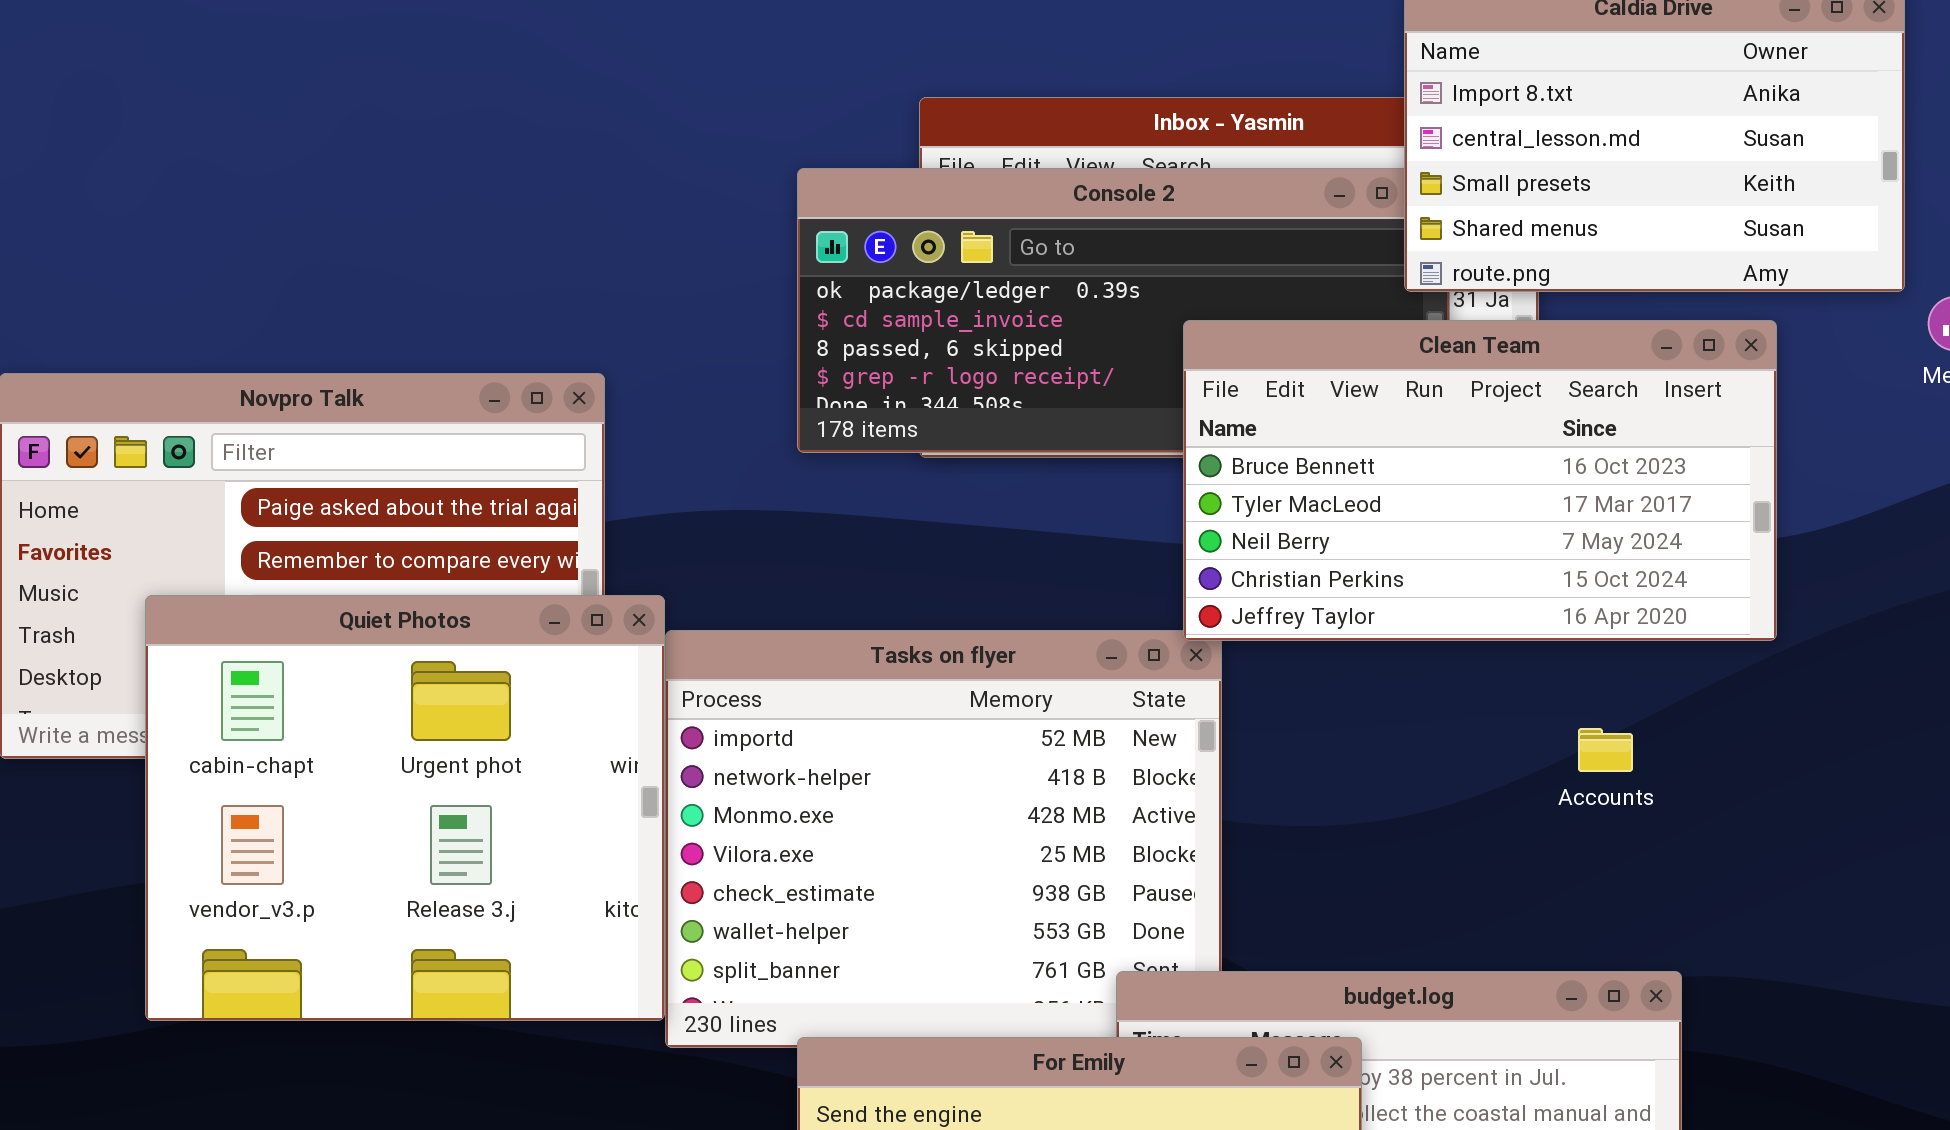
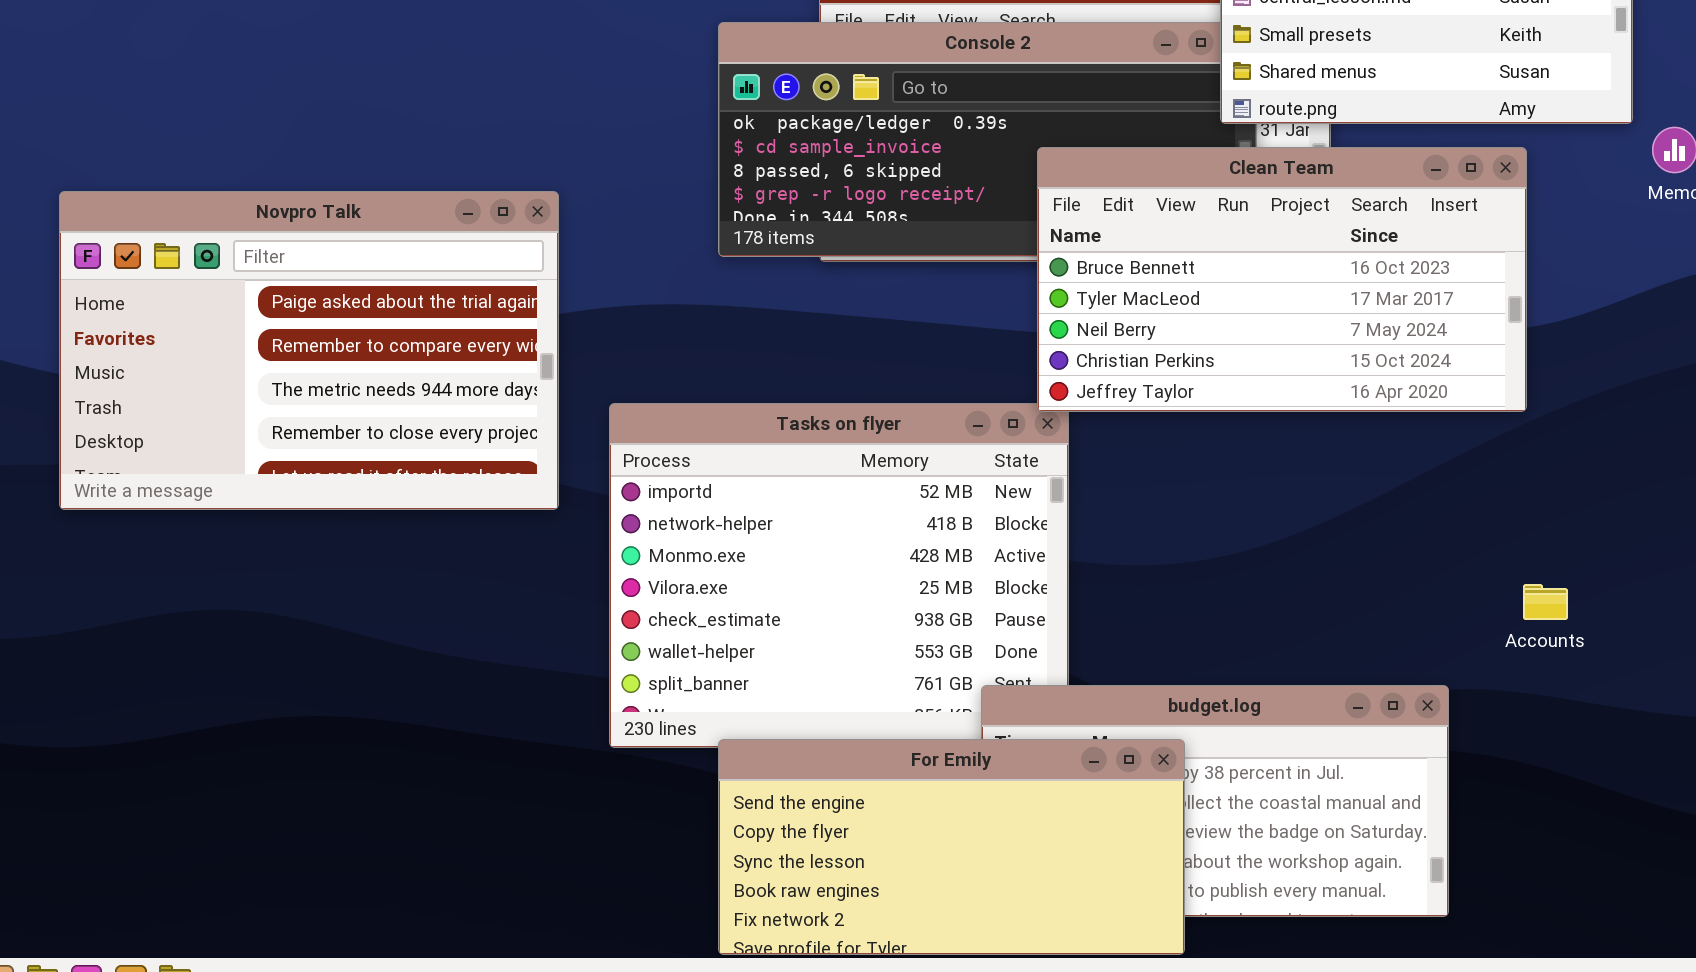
Quiet Photos: [145,595,665,1021] -> none, closed
Accounts: [1578,728,1633,772] -> [1523,584,1568,620], moved

